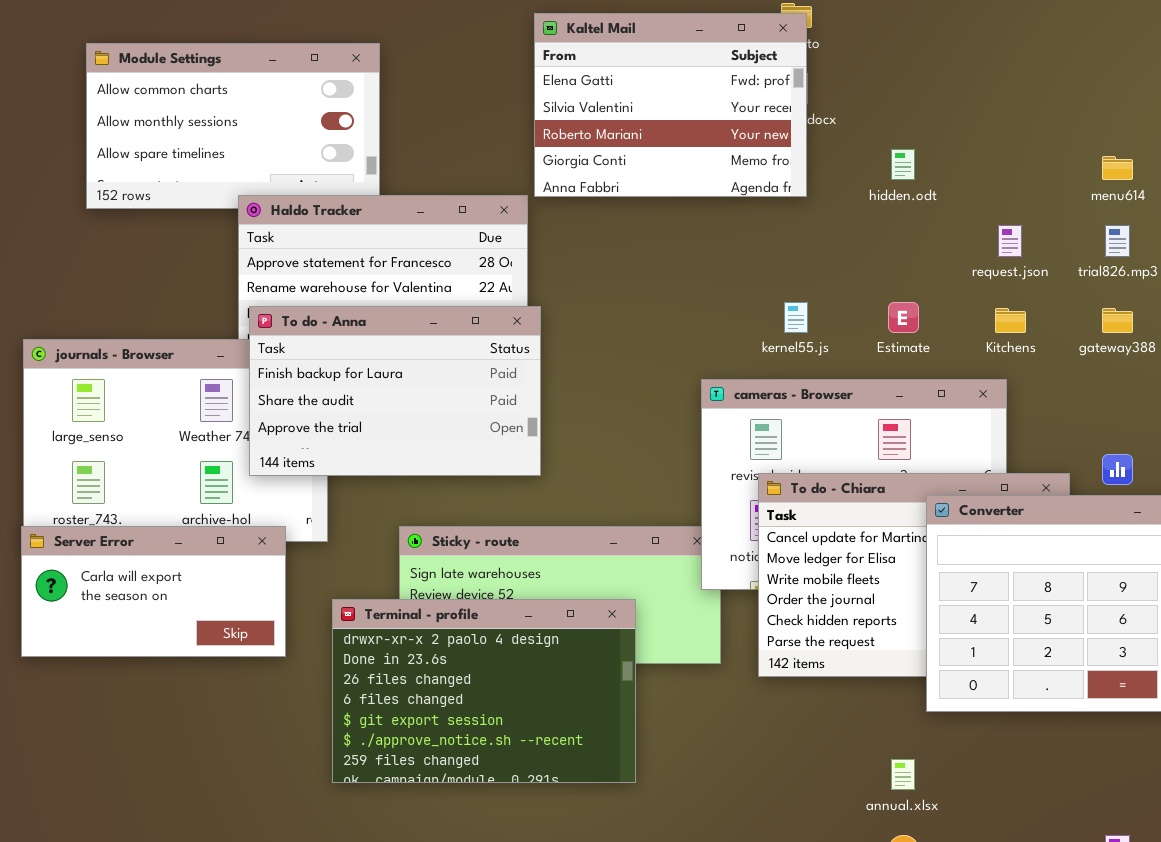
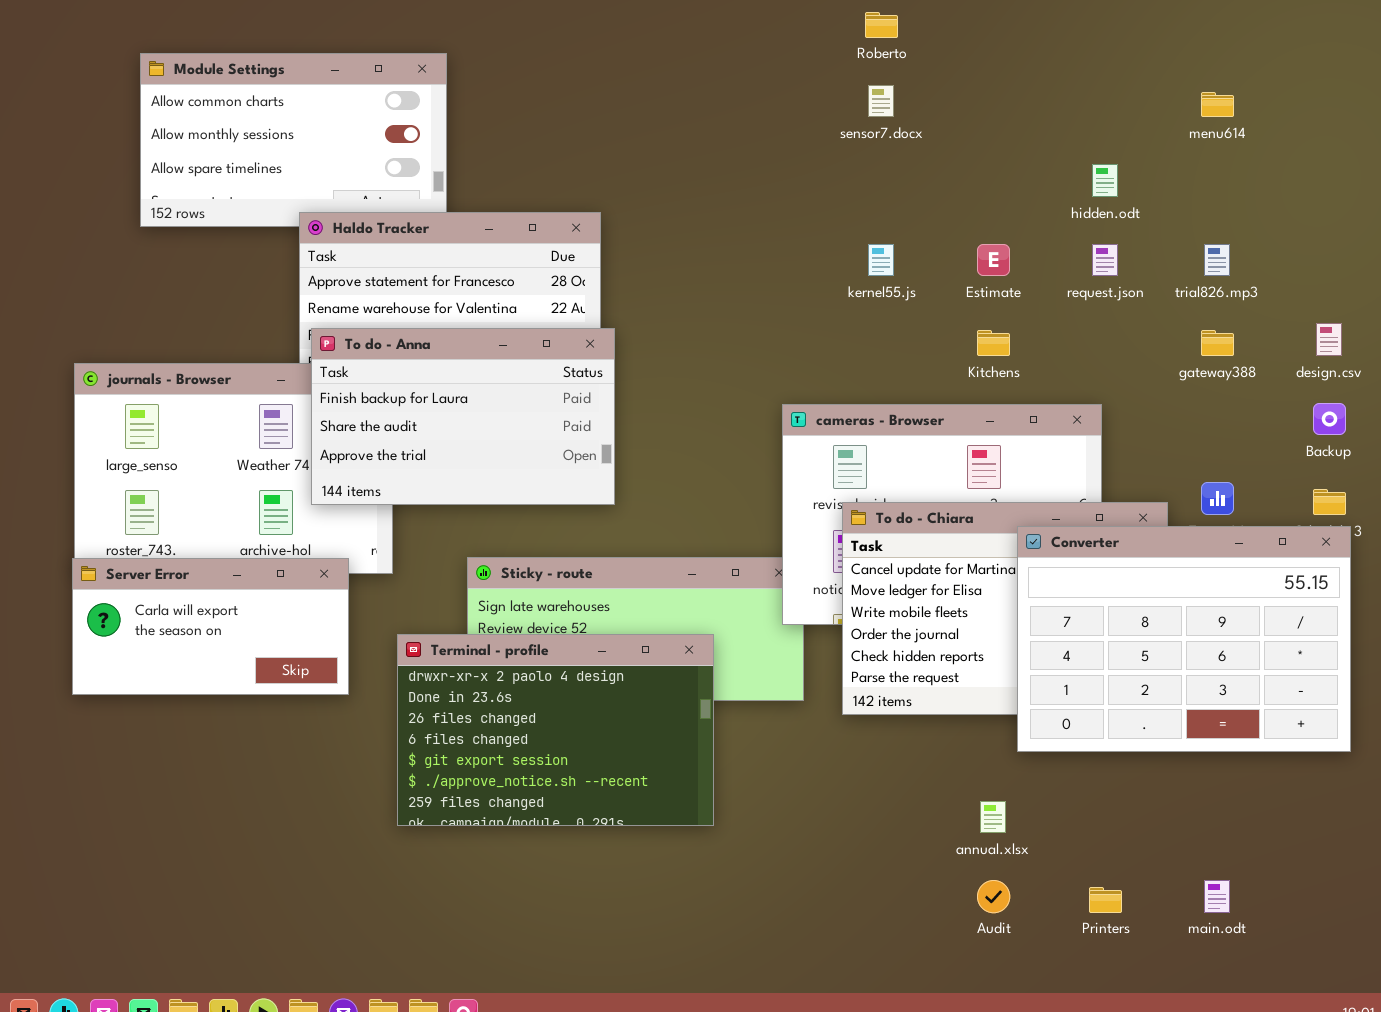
Kaltel Mail: [534,13,807,197] -> none, closed
hidden.odt: [891,149,915,180] -> [1092,164,1118,197], moved
menu614: [1102,156,1133,180] -> [1201,92,1234,117], moved
kernel55.js: [784,302,808,333] -> [868,244,894,276], moved
Estimate: [888,302,919,333] -> [977,244,1010,276], moved
Kitchens: [995,308,1026,333] -> [977,330,1010,356], moved

